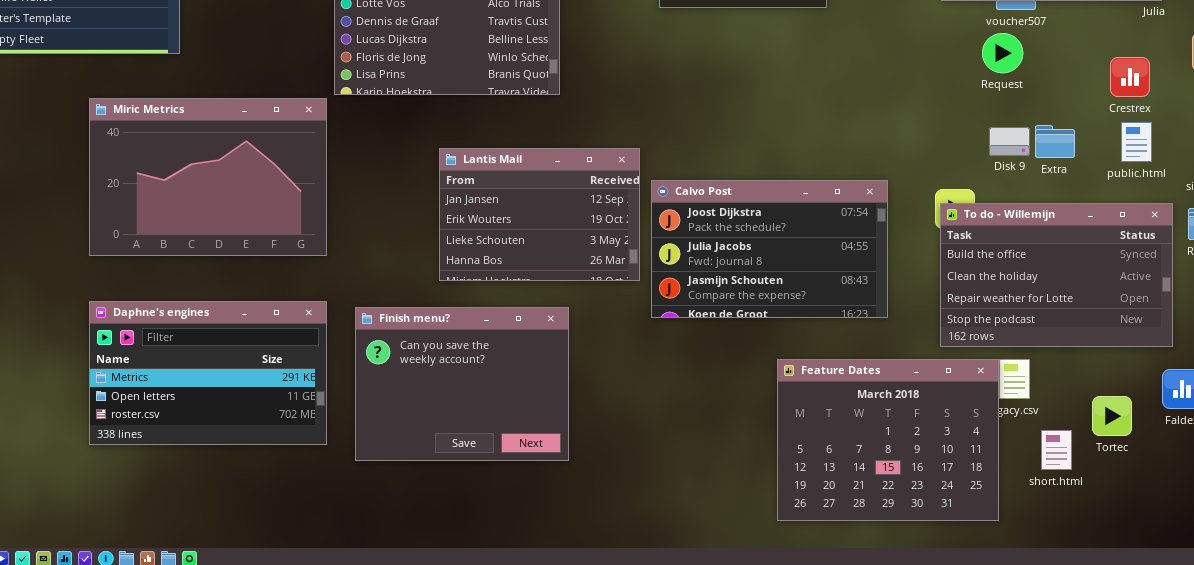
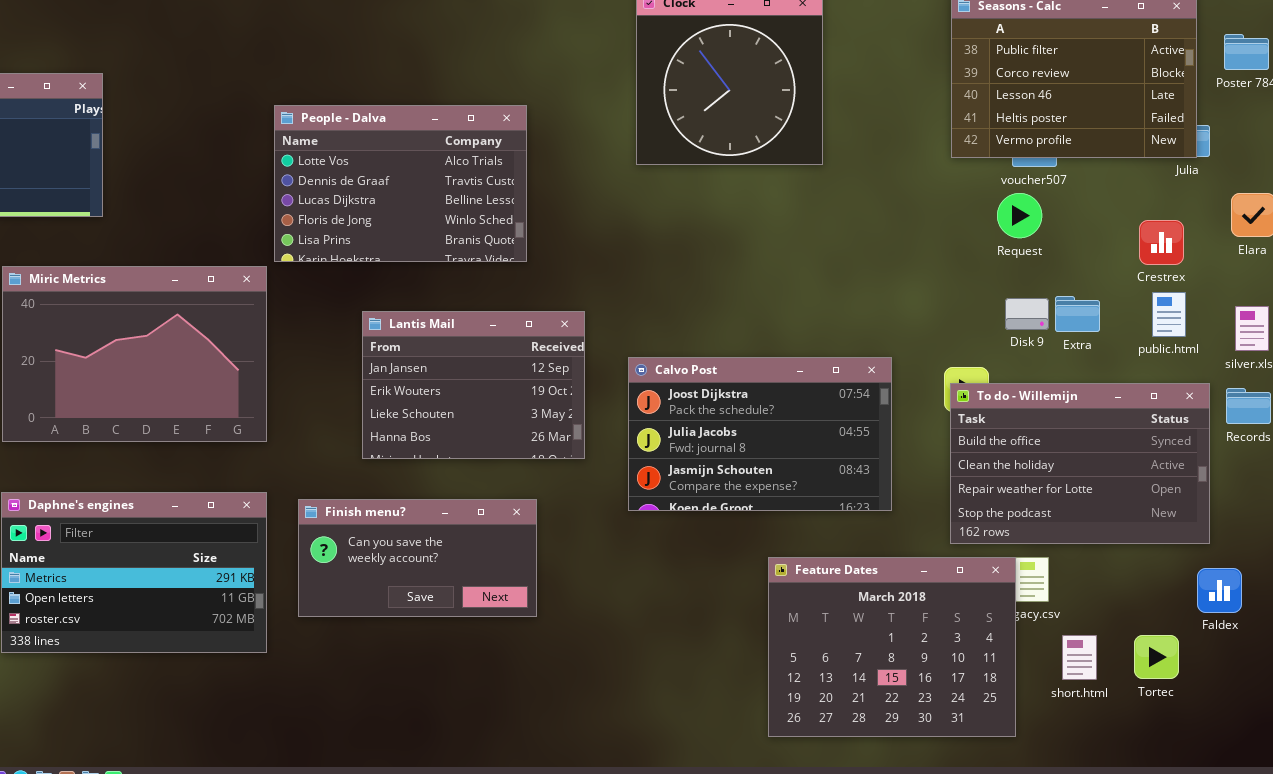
Lantis Mail: [439,148,640,281] -> [362,311,585,459], moved
Finish menu?: [355,307,569,461] -> [298,499,537,617], resized
Tortec: [1092,396,1132,436] -> [1134,635,1179,679], moved

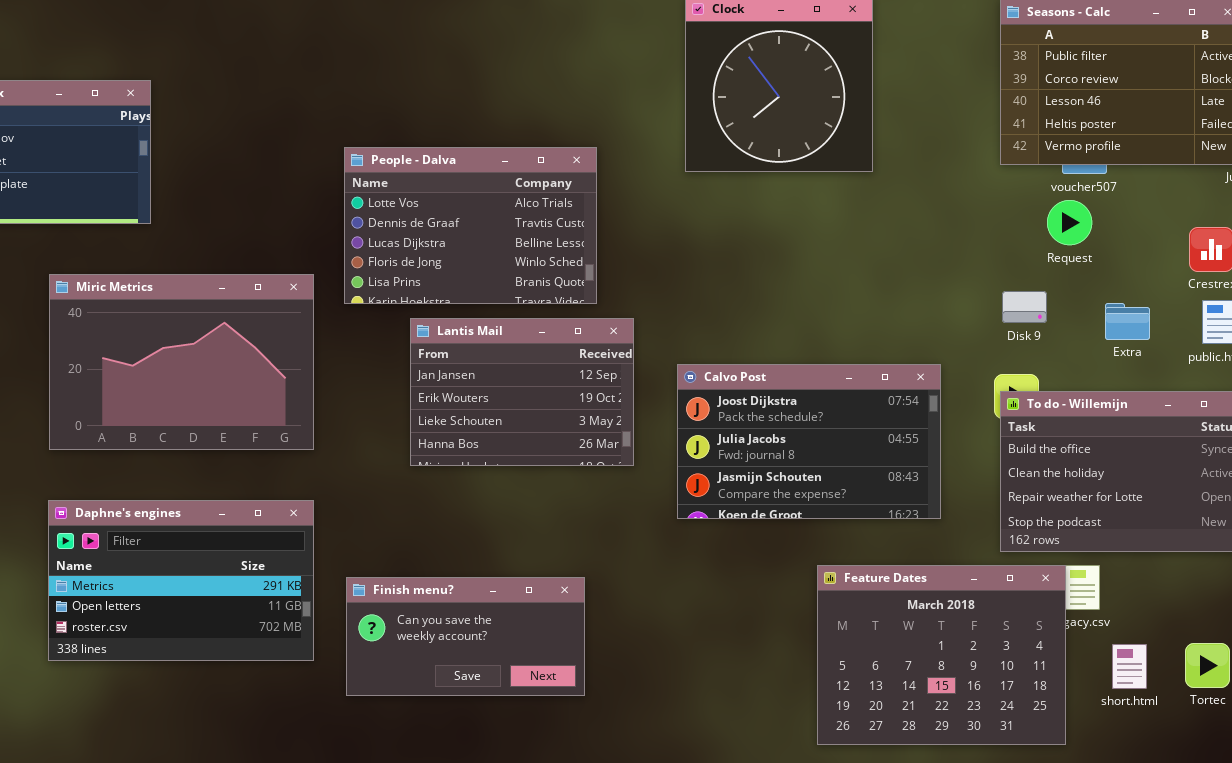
People - Dalva: [274,105,527,262] -> [344,147,597,304], moved
Disk 9: [1005,298,1049,330] -> [1002,291,1047,323], moved
Finish menu?: [298,499,537,617] -> [346,577,585,696], moved

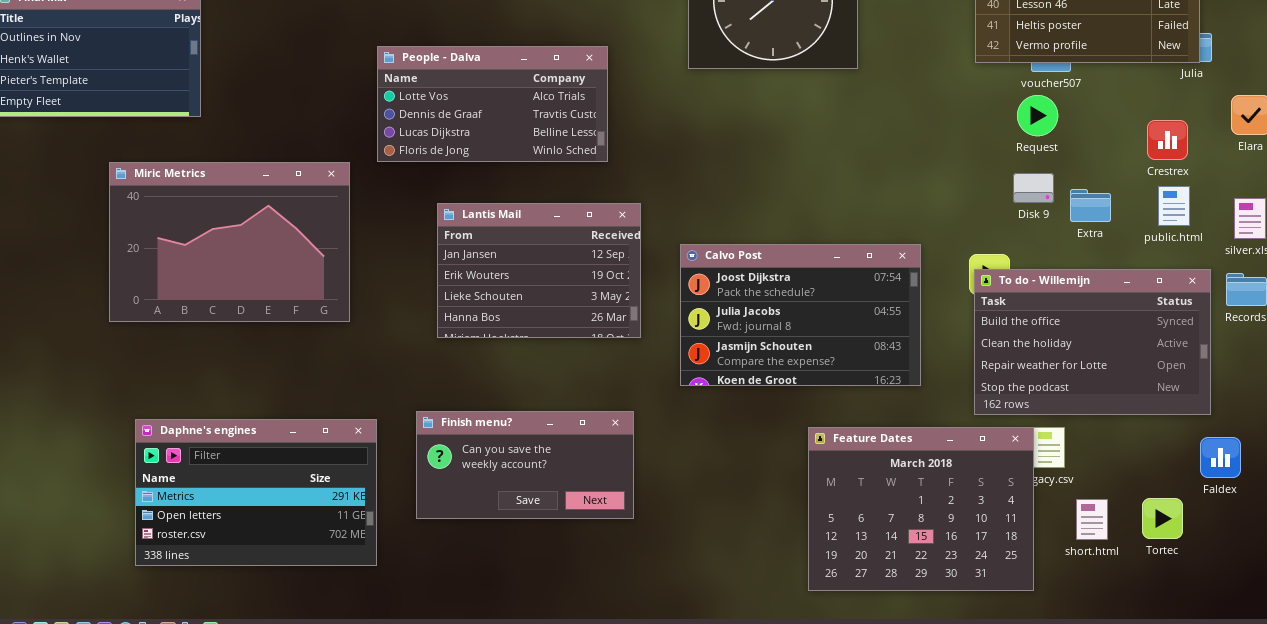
People - Dalva: [344,147,597,304] -> [377,46,608,162], resized
Disk 9: [1002,291,1047,323] -> [1013,173,1054,203], moved
Daphne's engines: [48,500,314,661] -> [135,419,377,566], moved
Finish menu?: [346,577,585,696] -> [416,411,634,519], moved

